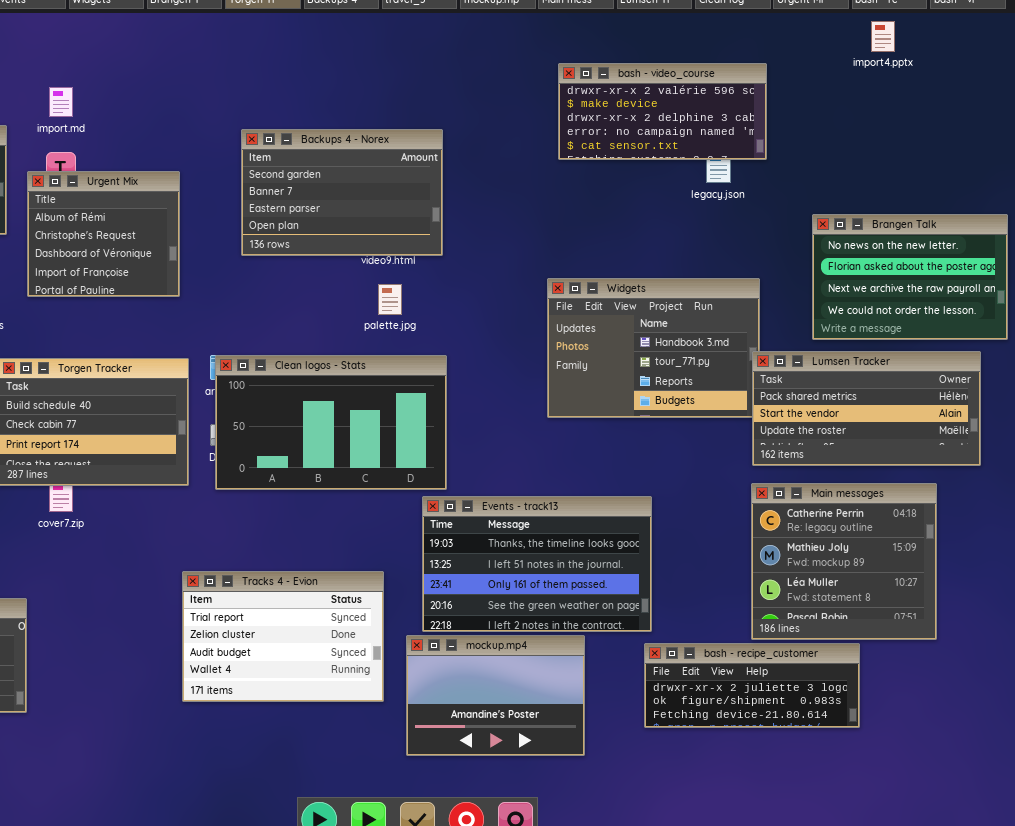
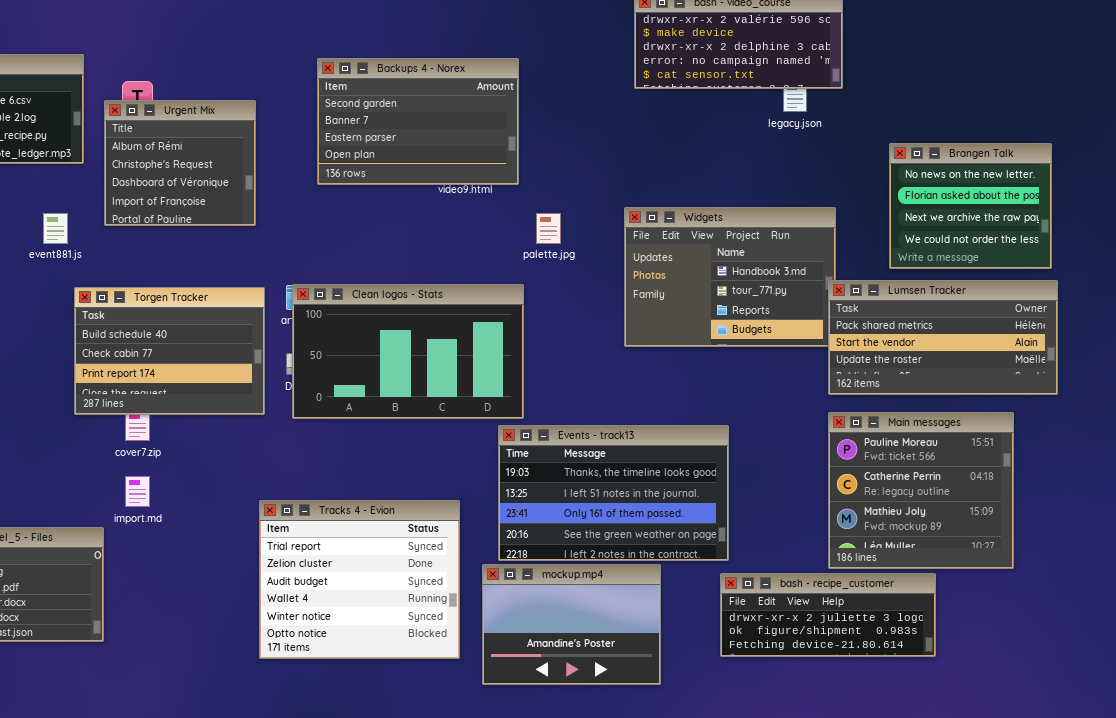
import.md: [49,87,73,117] -> [125,476,150,507], moved
Brangen Talk: [812,214,1008,340] -> [889,143,1052,269], resized
palette.jpg: [378,284,402,315] -> [536,213,561,244], moved
Main messages: [751,483,937,640] -> [828,412,1014,569], scrolled up 1 row
Tracks 4 - Evion: [182,571,384,702] -> [259,500,460,659], resized

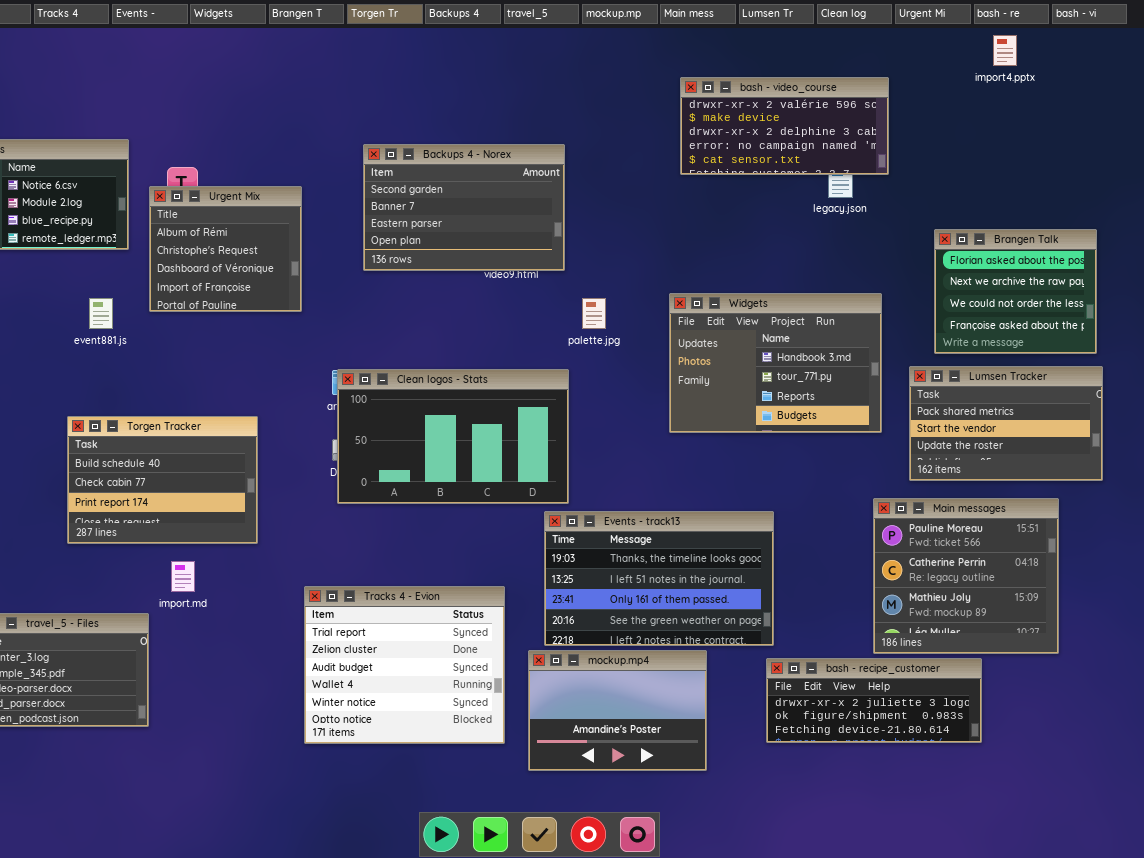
Brangen Talk: [889,143,1052,269] -> [934,229,1097,354], scrolled down 1 row
Lumsen Tracker: [828,280,1058,395] -> [909,366,1103,481], resized
Torgen Tracker: [74,287,265,415] -> [67,416,258,544], moved

